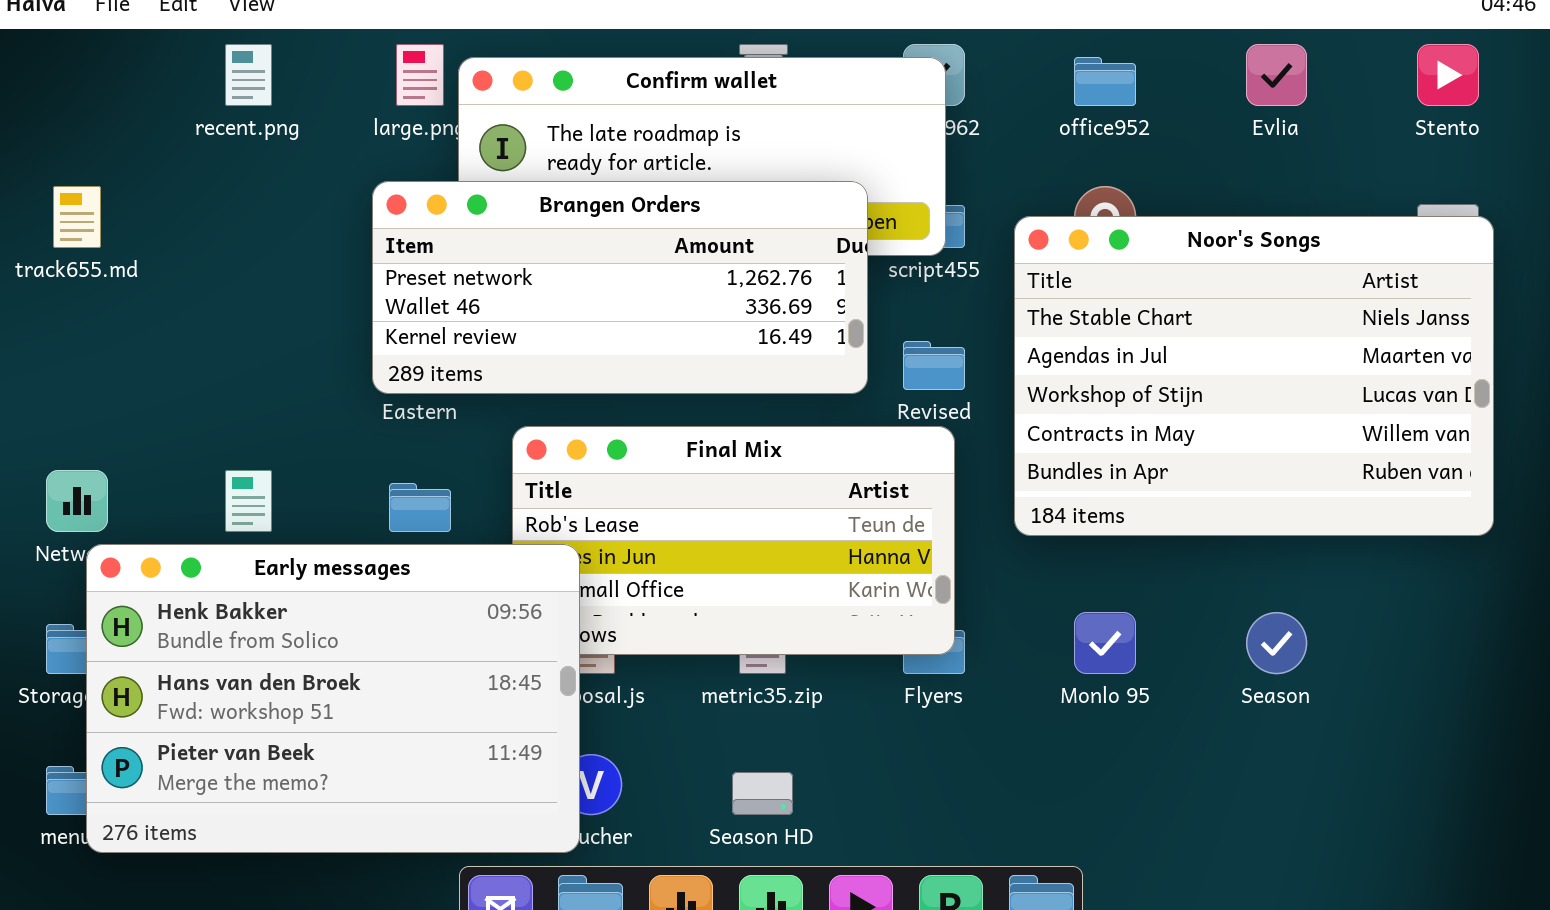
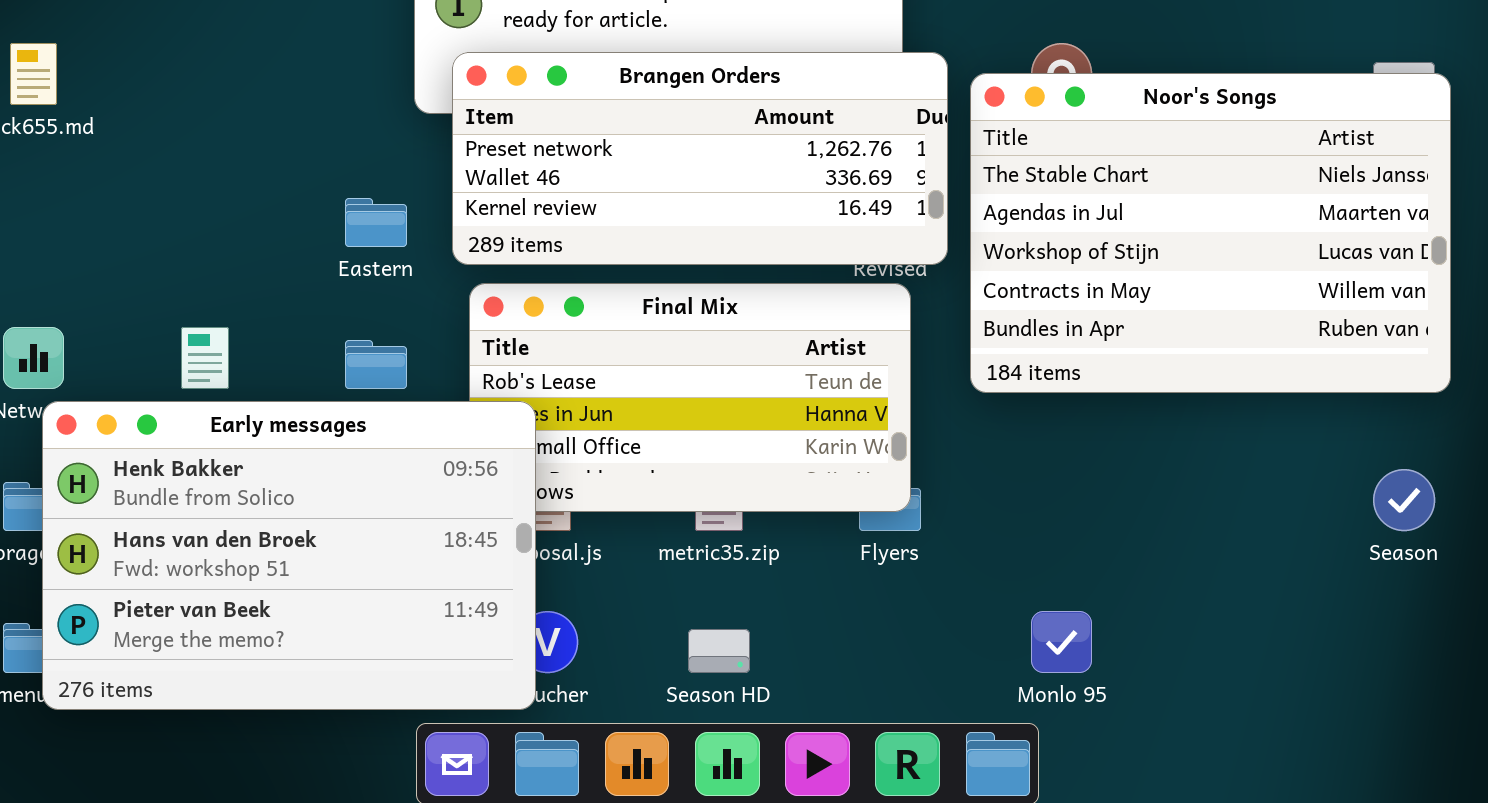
Brangen Orders: [372,181,868,394] -> [452,52,948,265], moved
Monlo 95: [1074,612,1136,674] -> [1031,611,1092,673], moved
Season: [1246,612,1307,674] -> [1373,469,1435,531], moved

